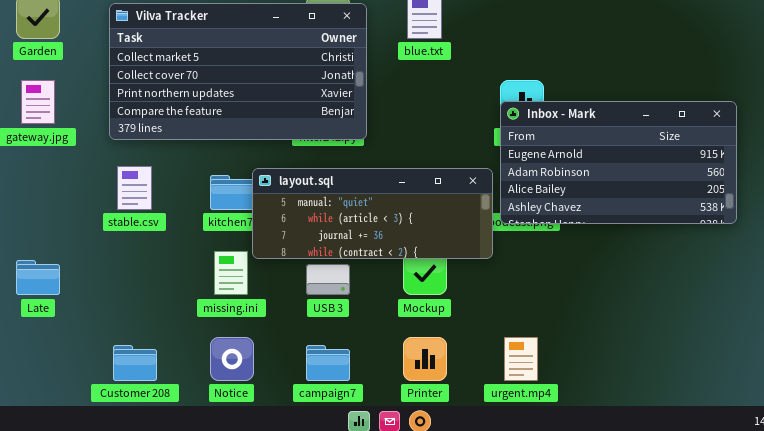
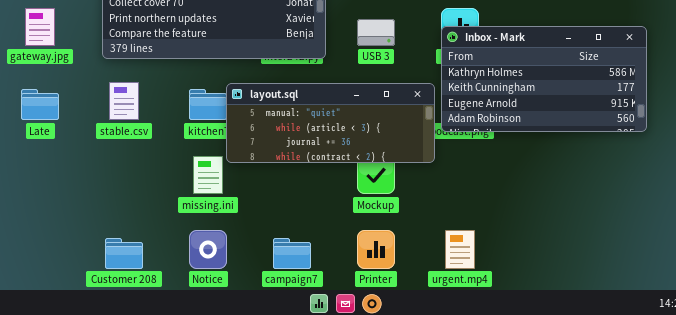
Inbox - Mark: [500,101,737,224] -> [441,26,647,132], scrolled up 2 rows
Late: [16,260,60,295] -> [21,89,59,120], moved
USB 3: [306,264,350,295] -> [357,19,395,46], moved

